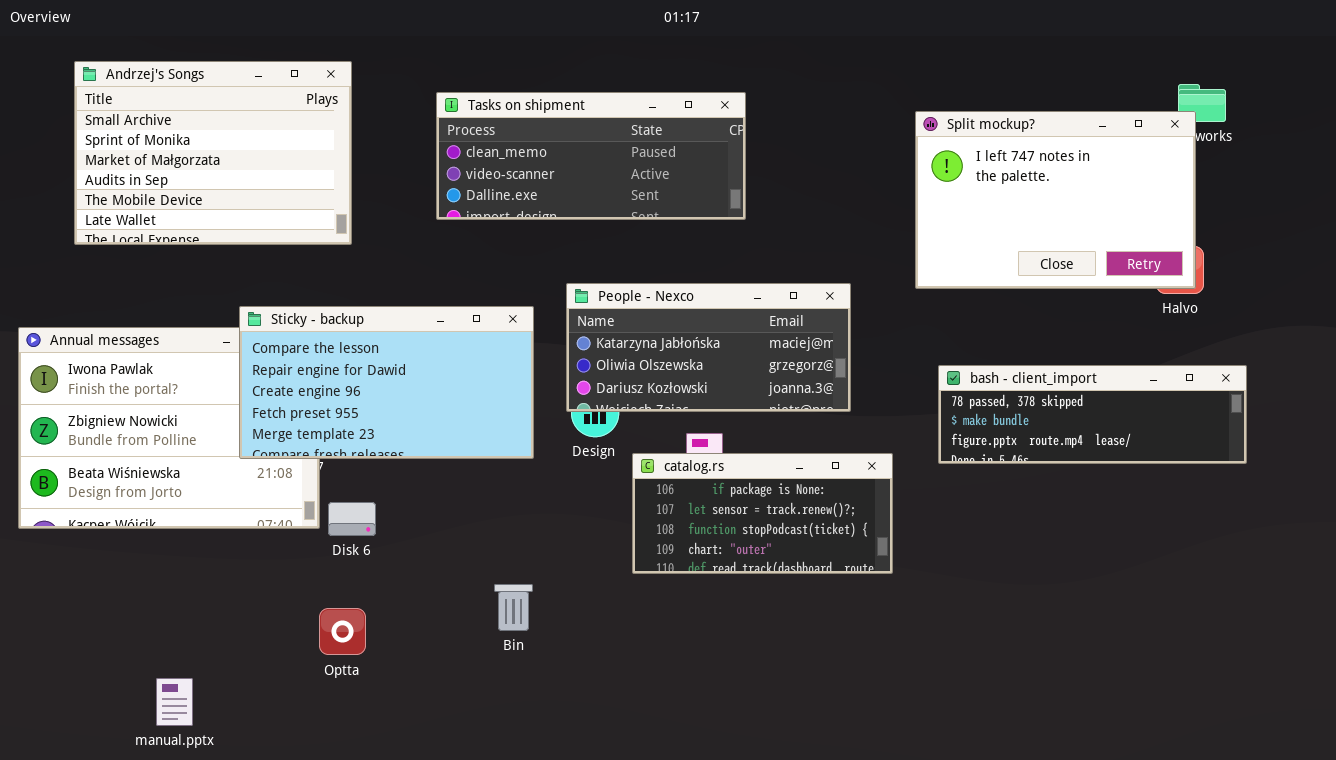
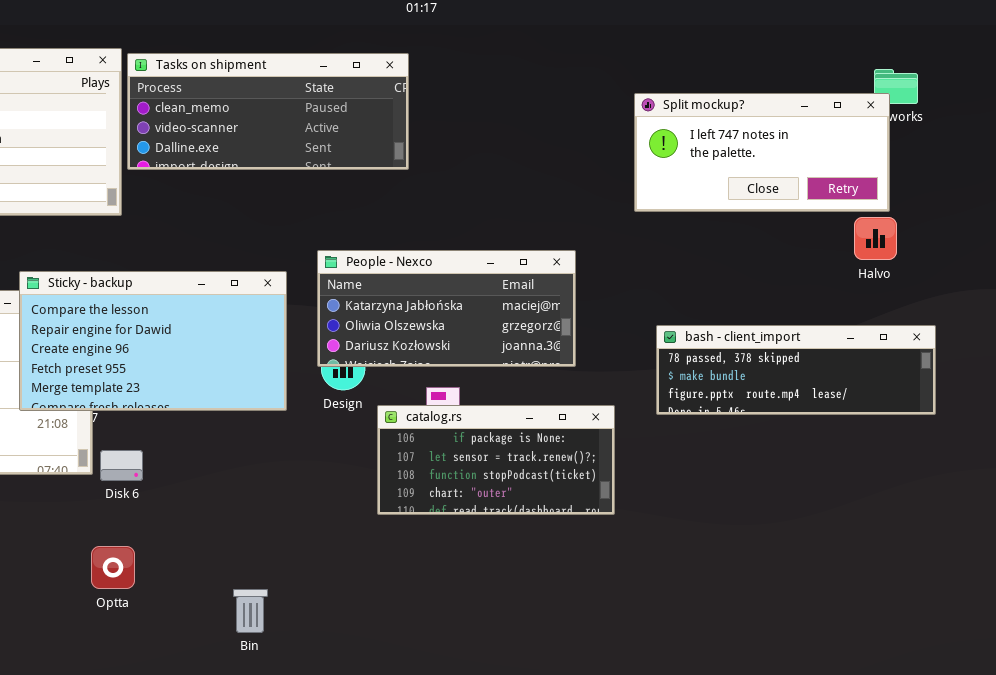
Tasks on shipment: [436,92,746,220] -> [127,53,409,170], moved
Split mockup?: [915,111,1196,289] -> [634,93,890,212], resized
Bin: [494,584,533,631] -> [233,589,268,633], moved

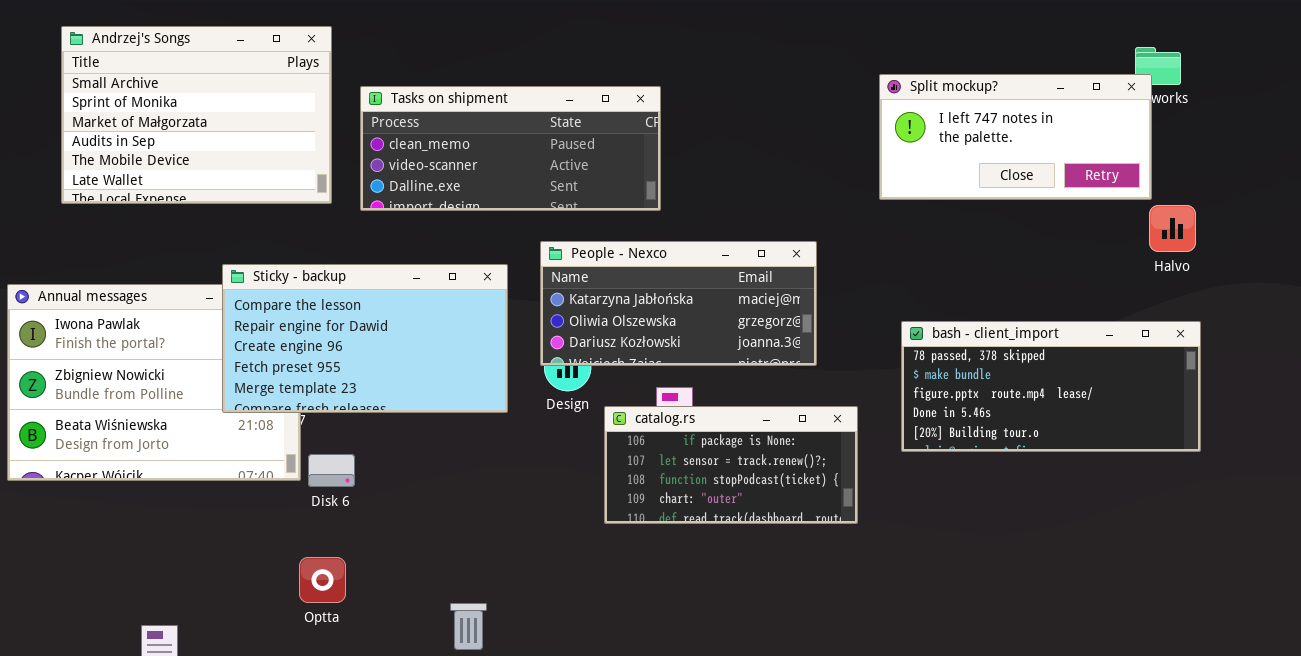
Tasks on shipment: [127,53,409,170] -> [360,86,661,211], moved
Halvo: [854,217,897,260] -> [1149,205,1196,252], moved
bash - client_import: [656,325,936,415] -> [901,321,1201,452], resized

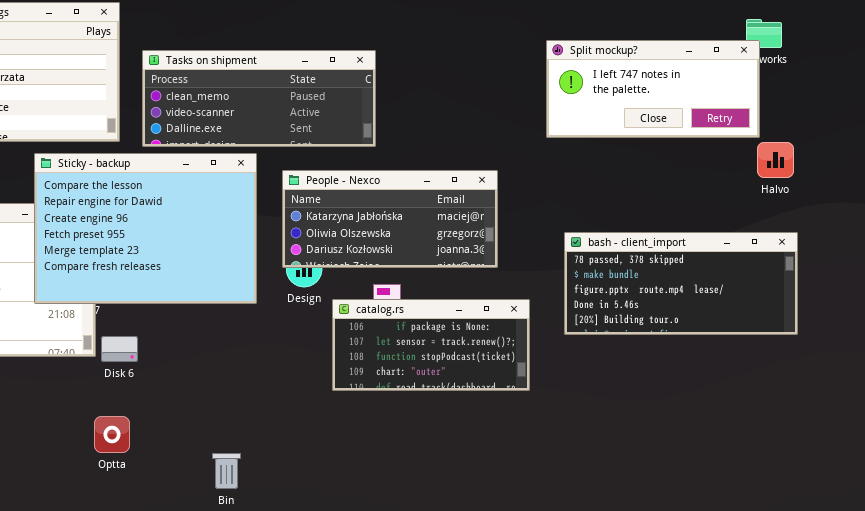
Sticky - backup: [222,264,508,413] -> [34,153,257,304], resized

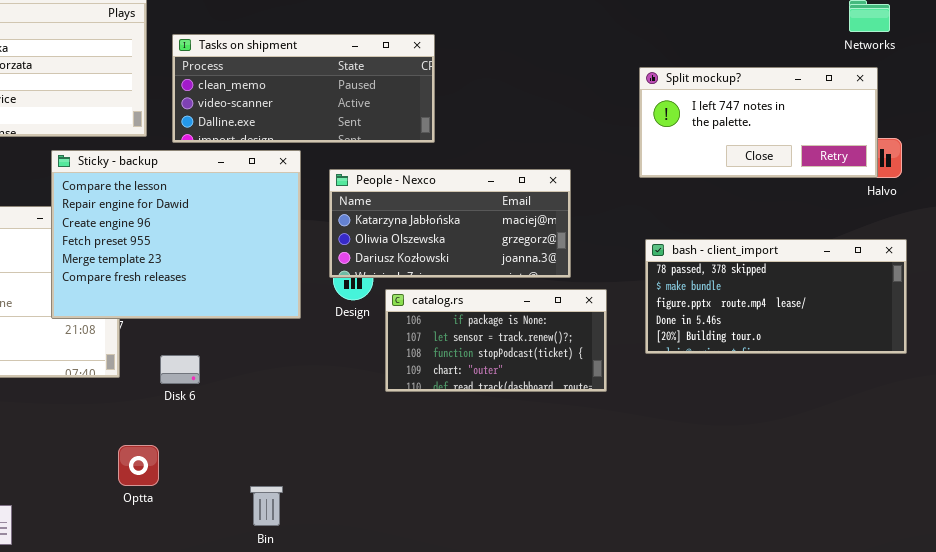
Split mockup?: [546,40,760,138] -> [639,67,878,178], moved
catalog.rs: [332,299,530,391] -> [385,289,607,392], moved
Disk 6: [101,336,138,362] -> [160,355,200,384], moved

